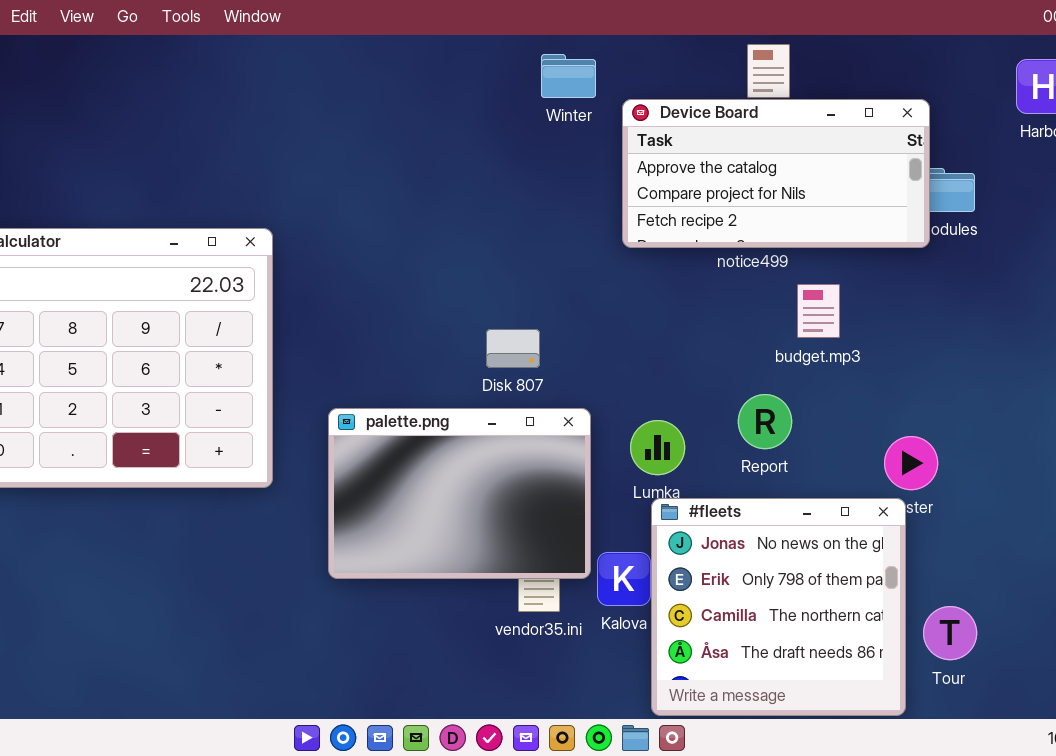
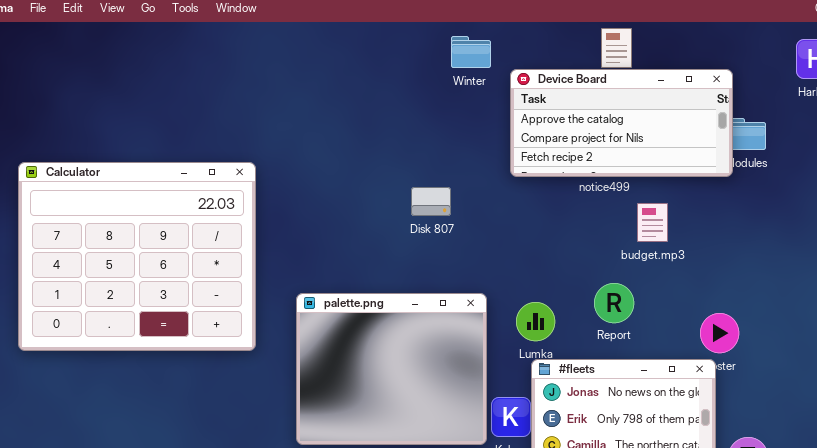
Disk 807: [486,329,540,368] -> [411,187,451,216], moved
palette.png: [328,408,591,579] -> [296,293,487,445], resized

